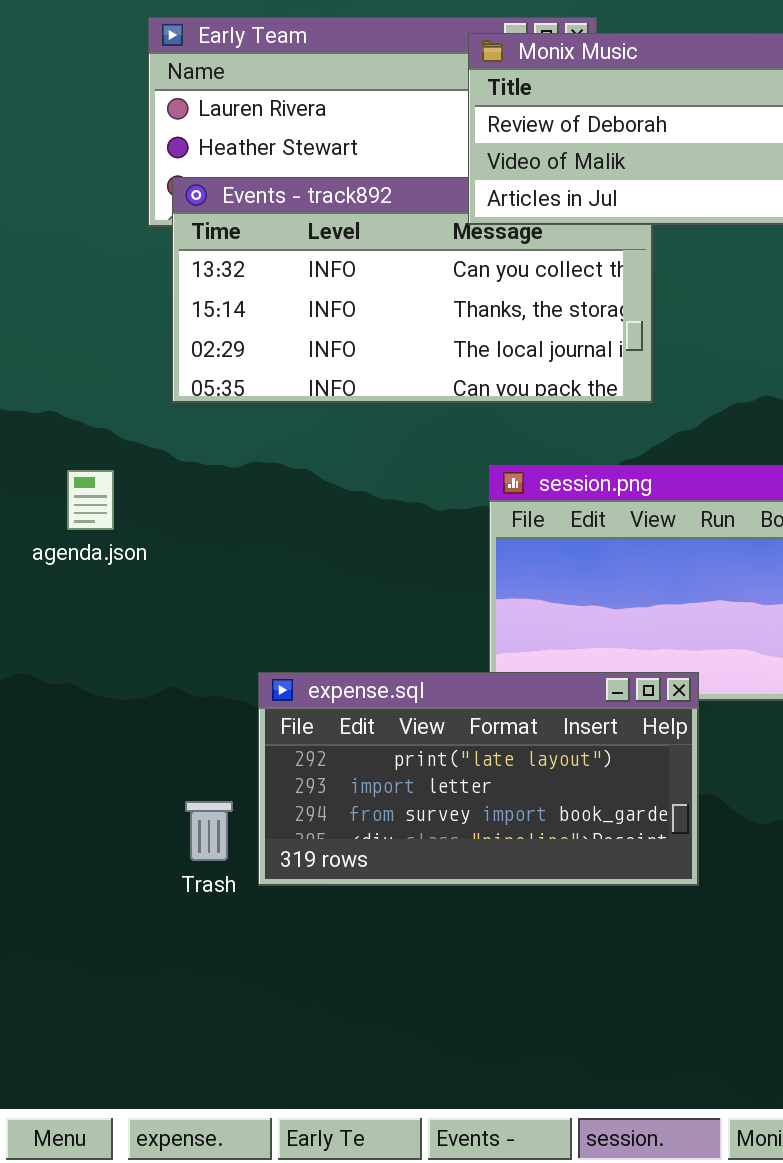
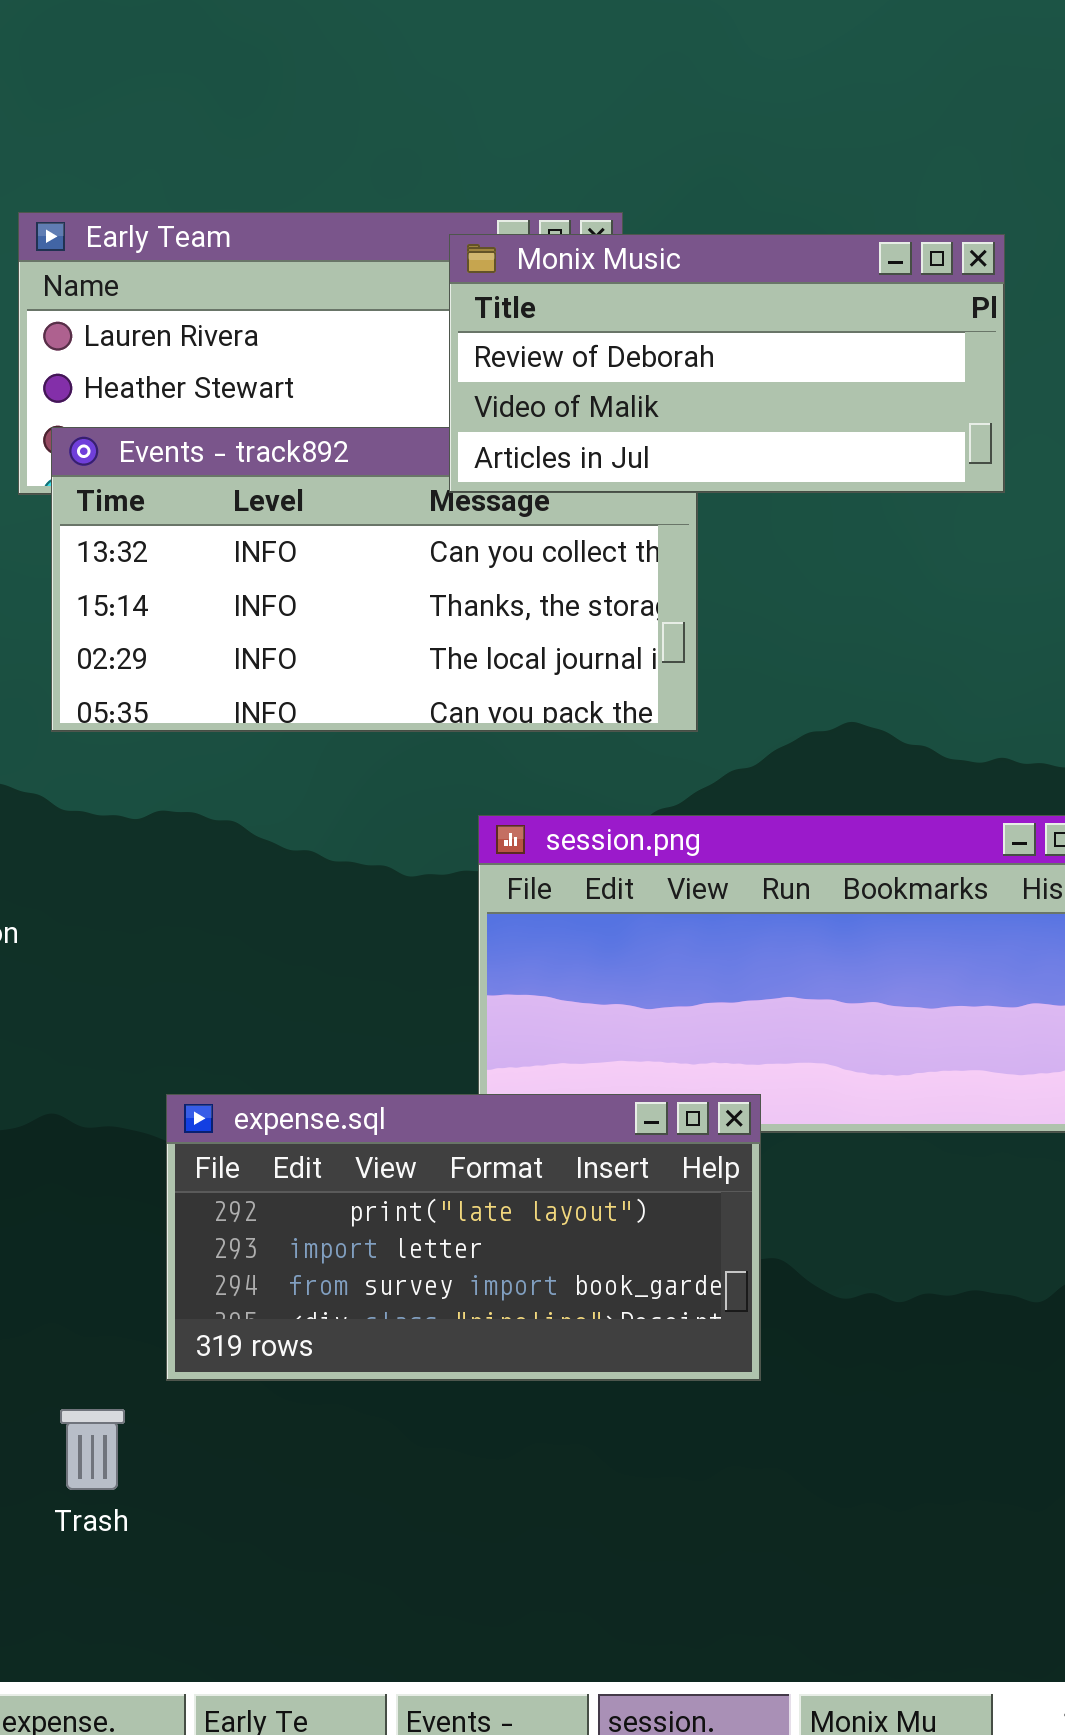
Trash: [185,801,233,861] -> [60,1409,125,1490], moved

